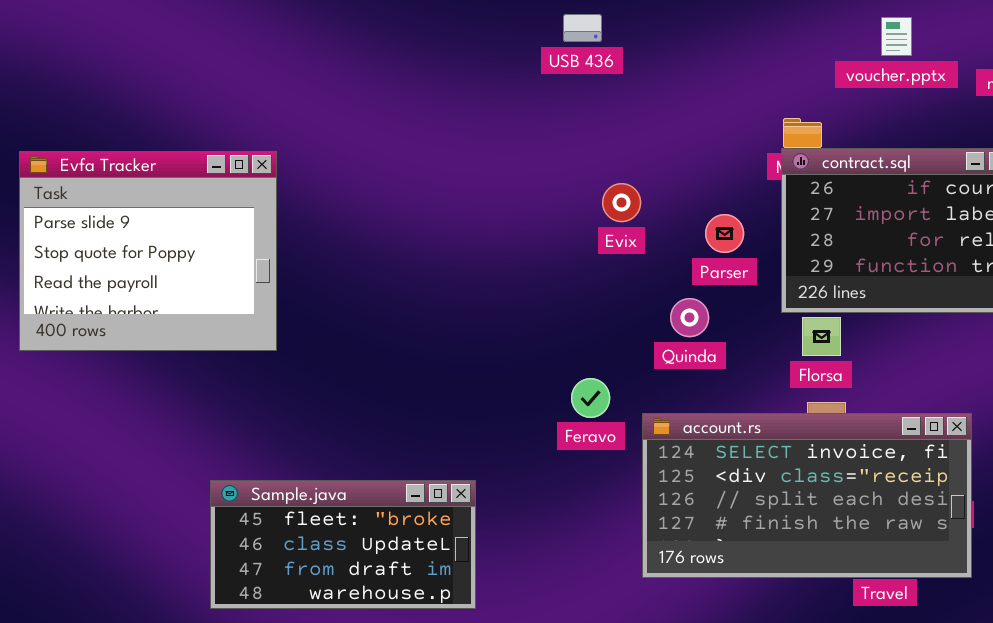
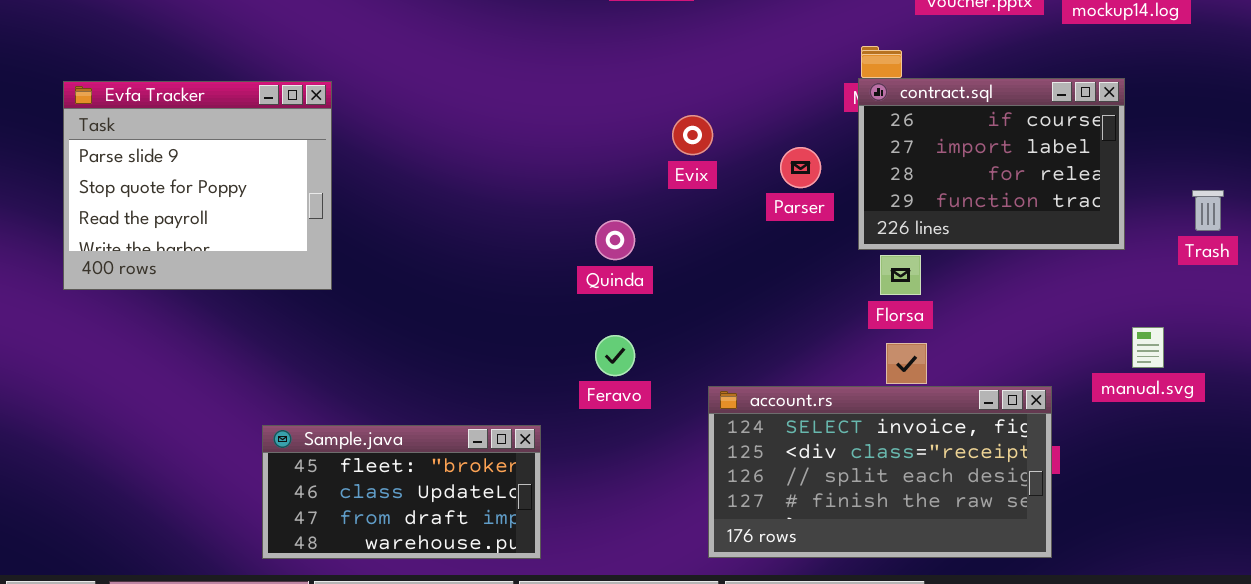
Quinda: [670,298,709,337] -> [595,220,635,260], moved
Feravo: [571,378,610,418] -> [595,335,635,376], moved
account.rs: [642,413,972,578] -> [708,386,1052,558], moved

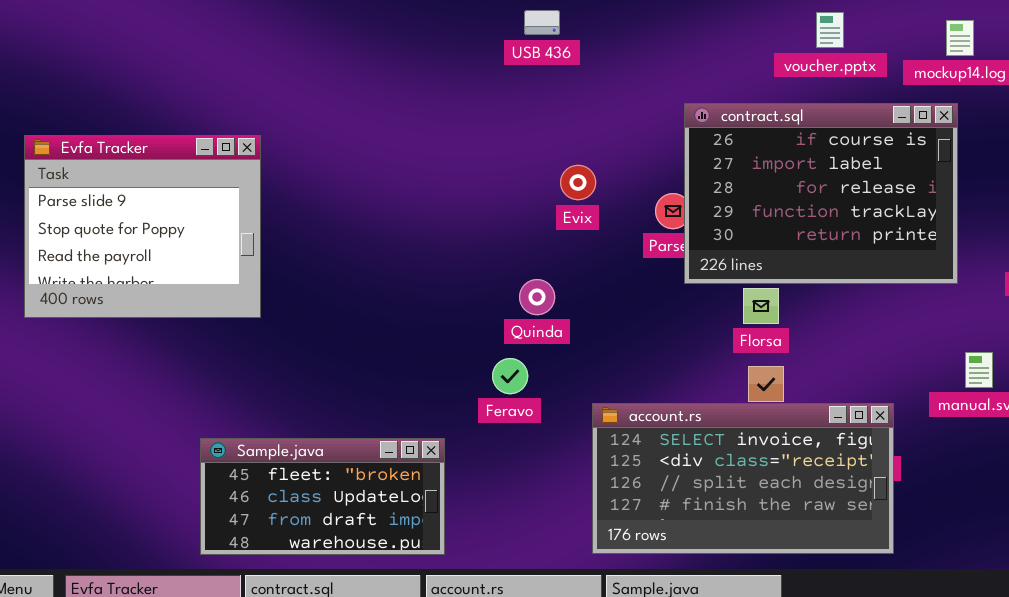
contract.sql: [858,78,1125,250] -> [684,103,958,284], resized
Quinda: [595,220,635,260] -> [519,279,555,315], moved

